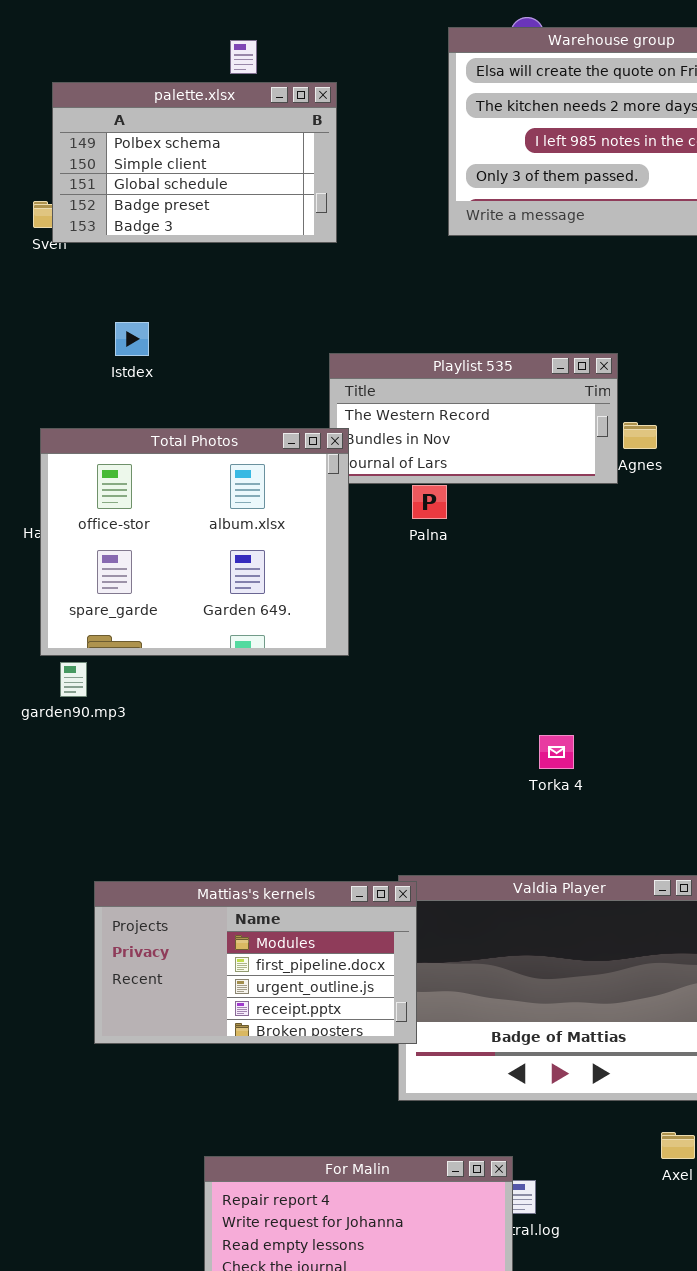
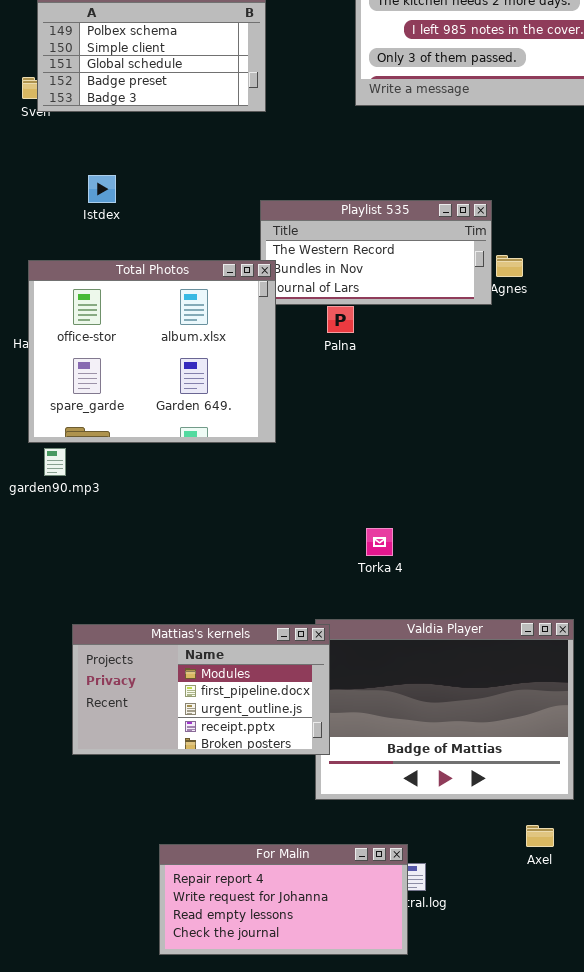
Torka 4: [539,735,574,769] -> [366,528,393,556], moved

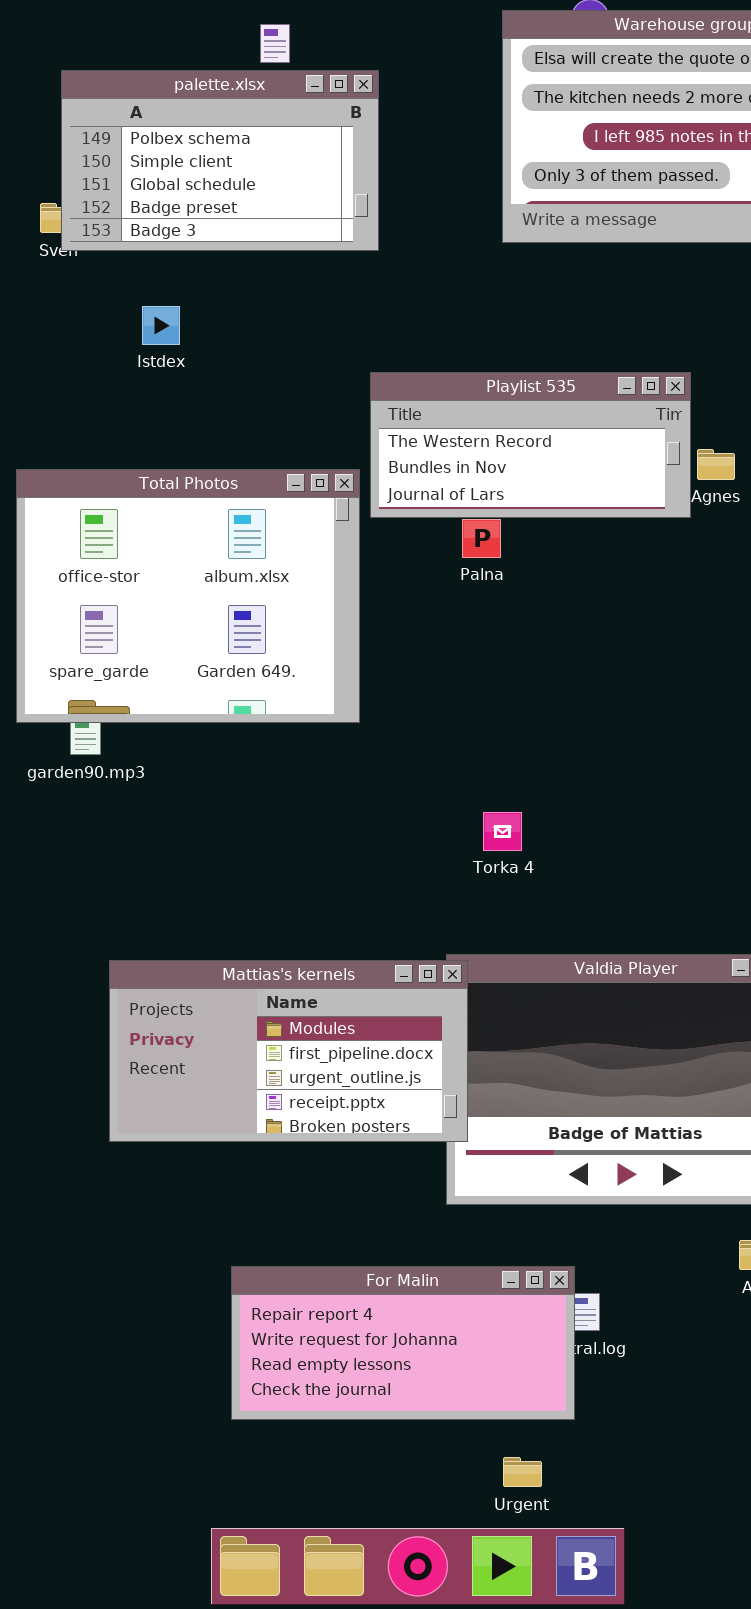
Istdex: [88,175,116,203] -> [142,306,180,345], moved
Total Photos: [28,260,276,443] -> [16,469,360,723], moved
Torka 4: [366,528,393,556] -> [483,812,522,851], moved

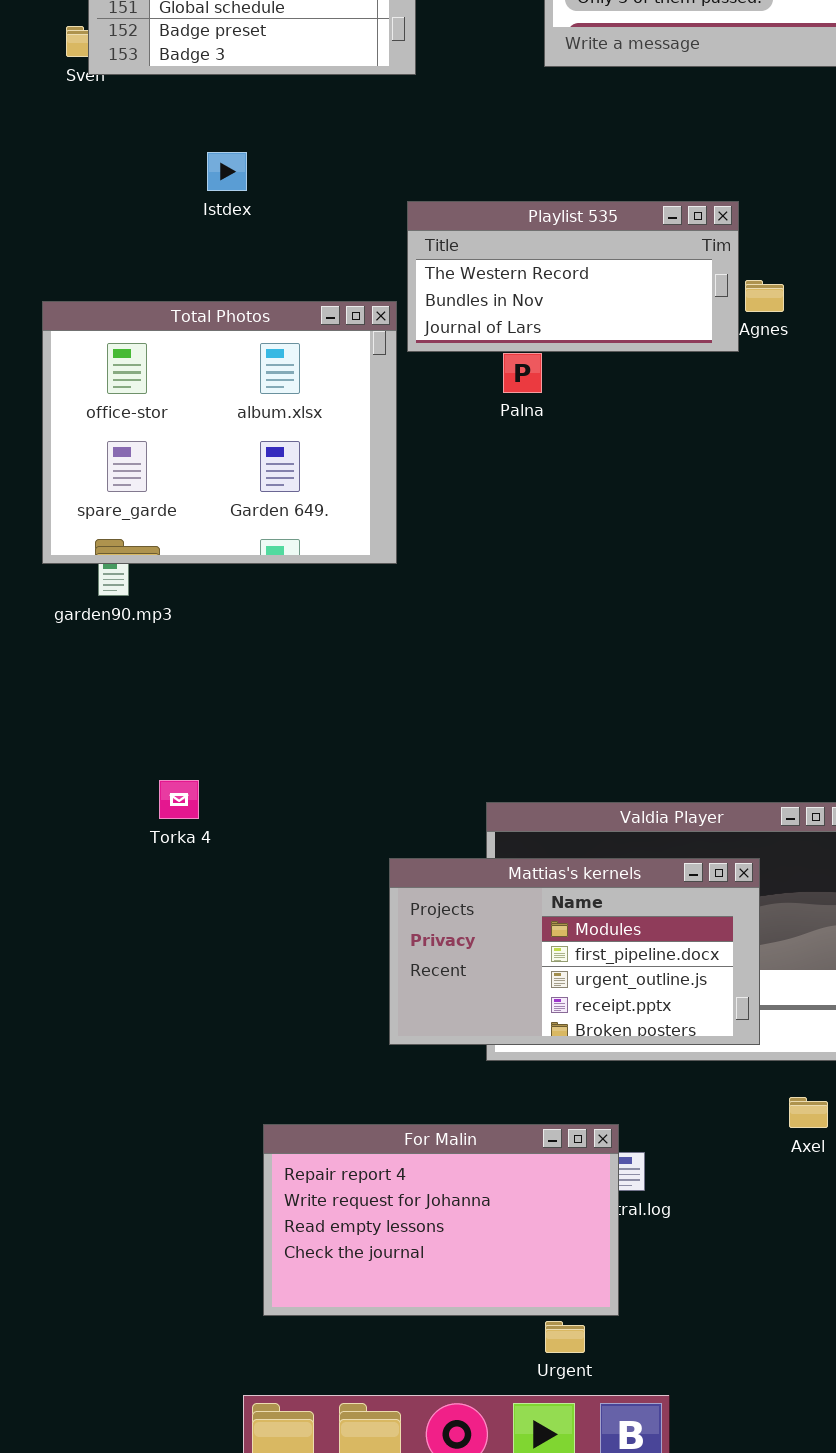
Istdex: [142,306,180,345] -> [207,152,247,191], moved
Torka 4: [483,812,522,851] -> [159,780,199,819], moved
Mattias's kernels: [109,960,468,1142] -> [389,858,760,1045], moved
For Malin: [231,1266,575,1420] -> [263,1124,619,1316], resized

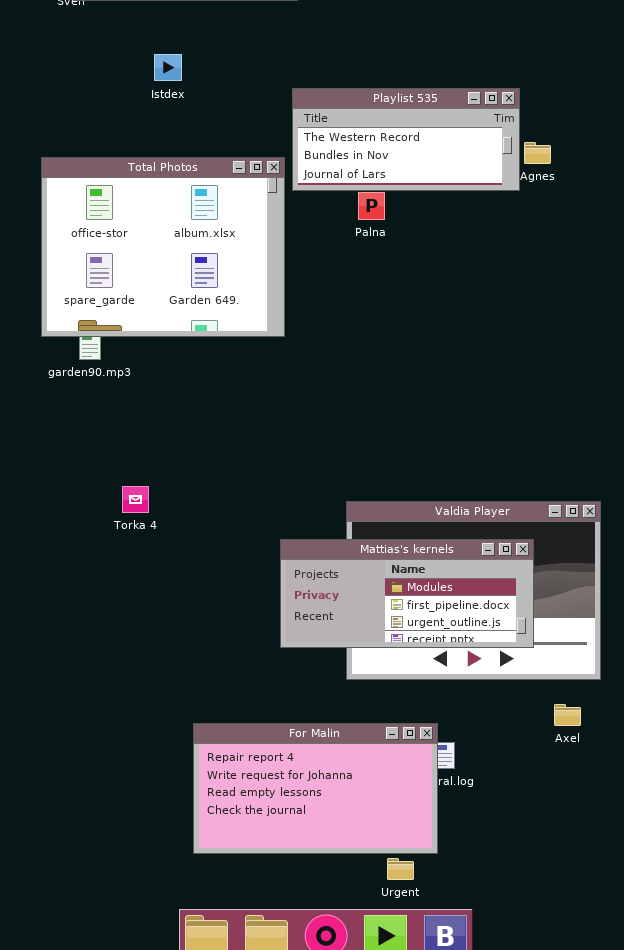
Mattias's kernels: [389,858,760,1045] -> [280,539,534,648], resized

